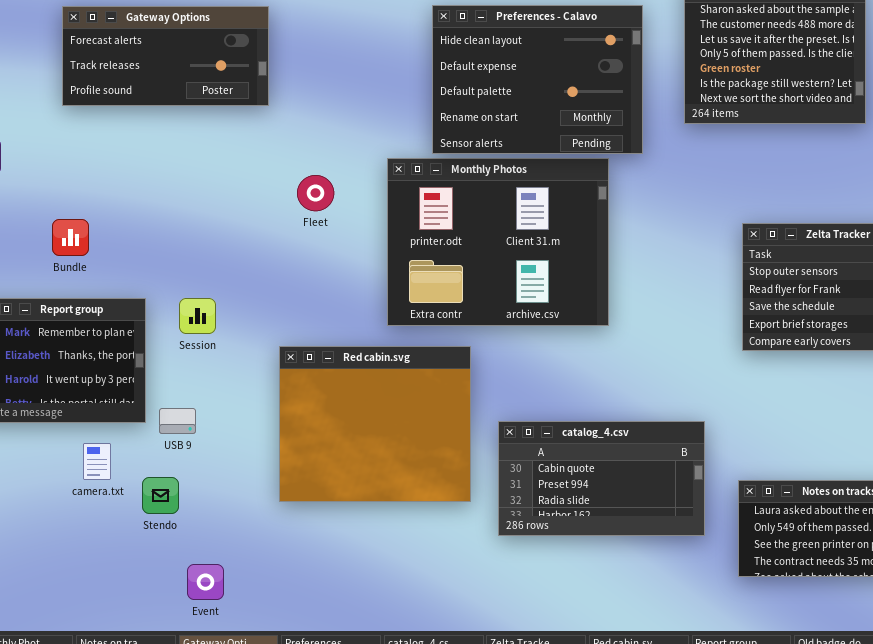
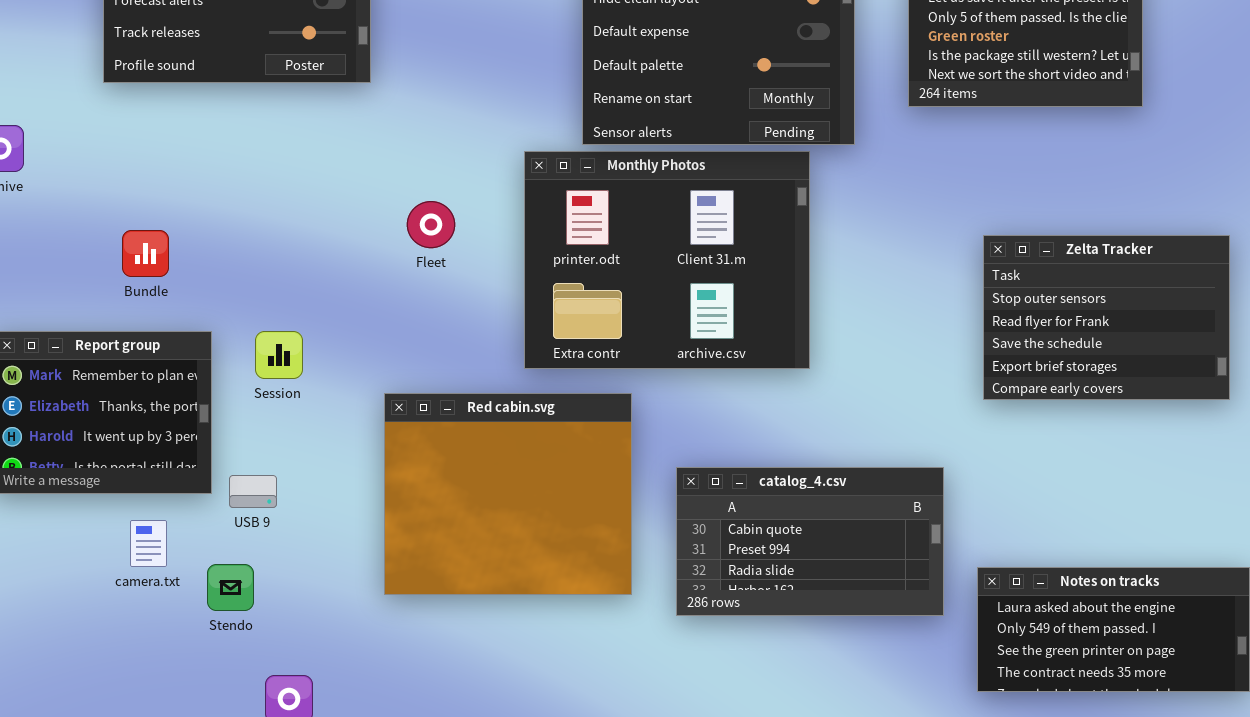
Fleet: [297,175,334,211] -> [407,201,455,248], moved
Bundle: [52,219,89,256] -> [122,230,169,277], moved
catalog_4.csv: [498,421,705,536] -> [676,467,944,616], moved

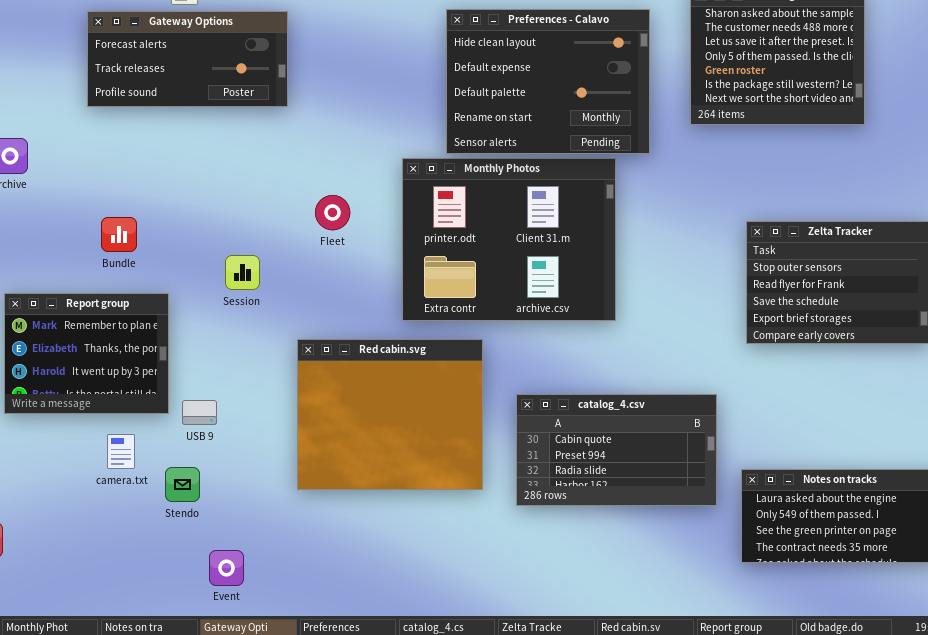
Session: [255,331,303,379] -> [225,255,260,290], moved

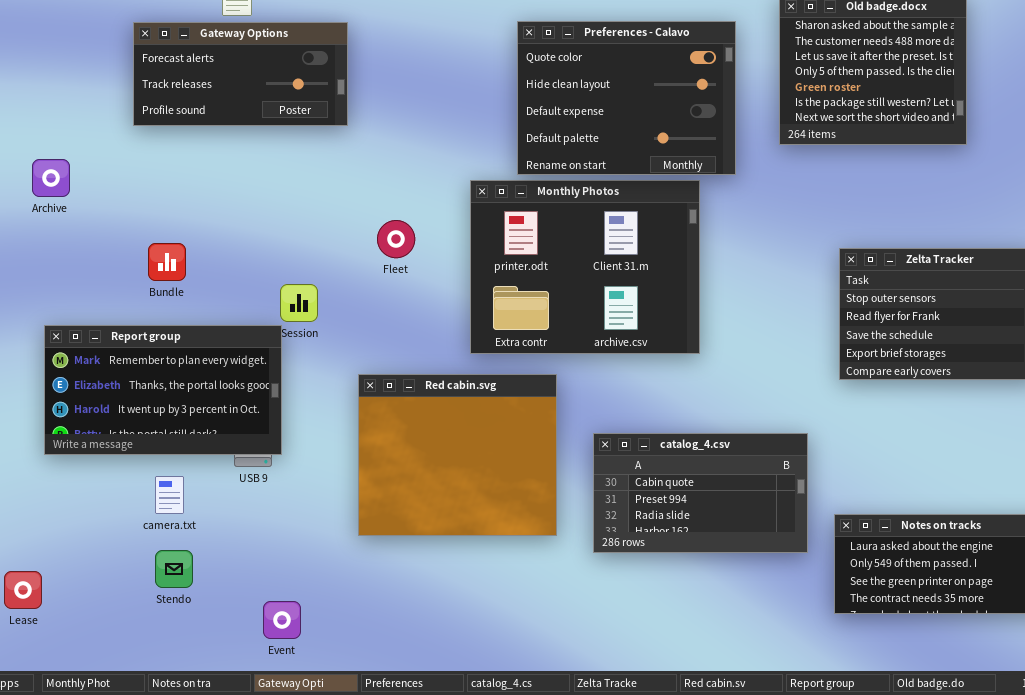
Preferences - Calavo: [446,9,650,154] -> [517,21,736,175], scrolled up 1 row
Report group: [4,293,169,414] -> [44,325,282,455], resized
Stendo: [165,467,200,502] -> [155,550,193,588], moved

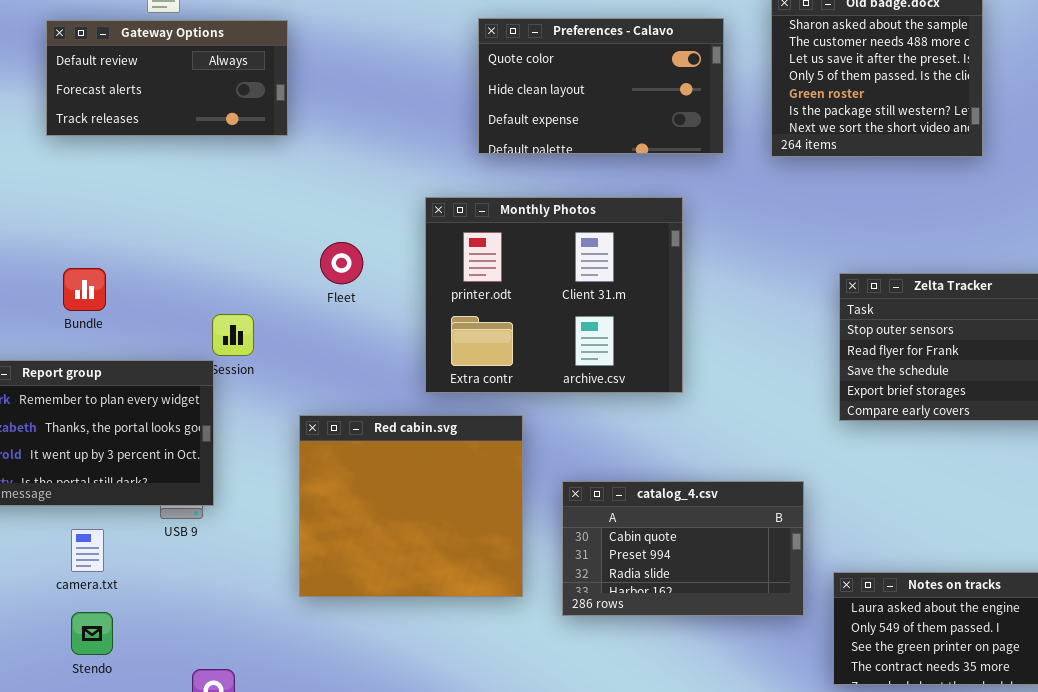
Preferences - Calavo: [517,21,736,175] -> [478,18,724,154], resized
Gateway Options: [133,22,348,126] -> [46,20,288,136], scrolled up 1 row

